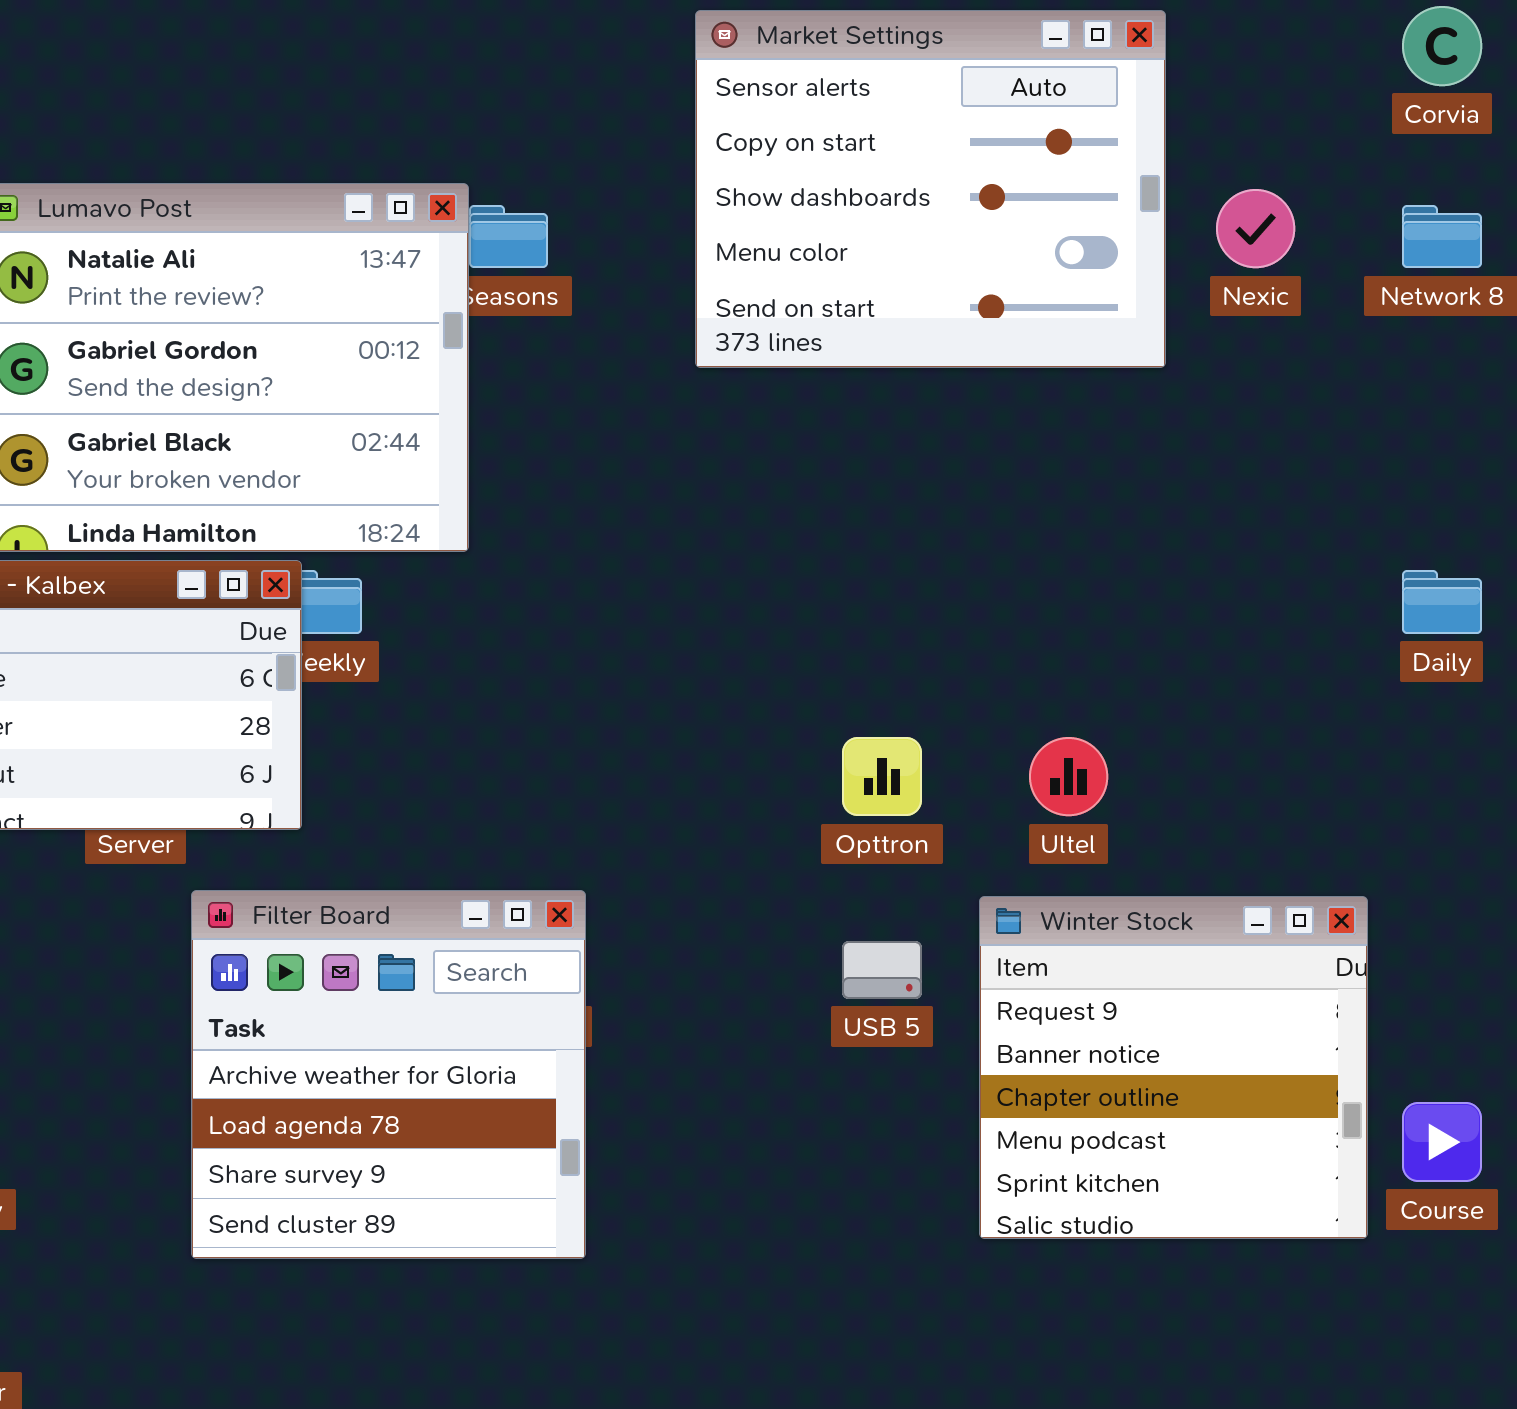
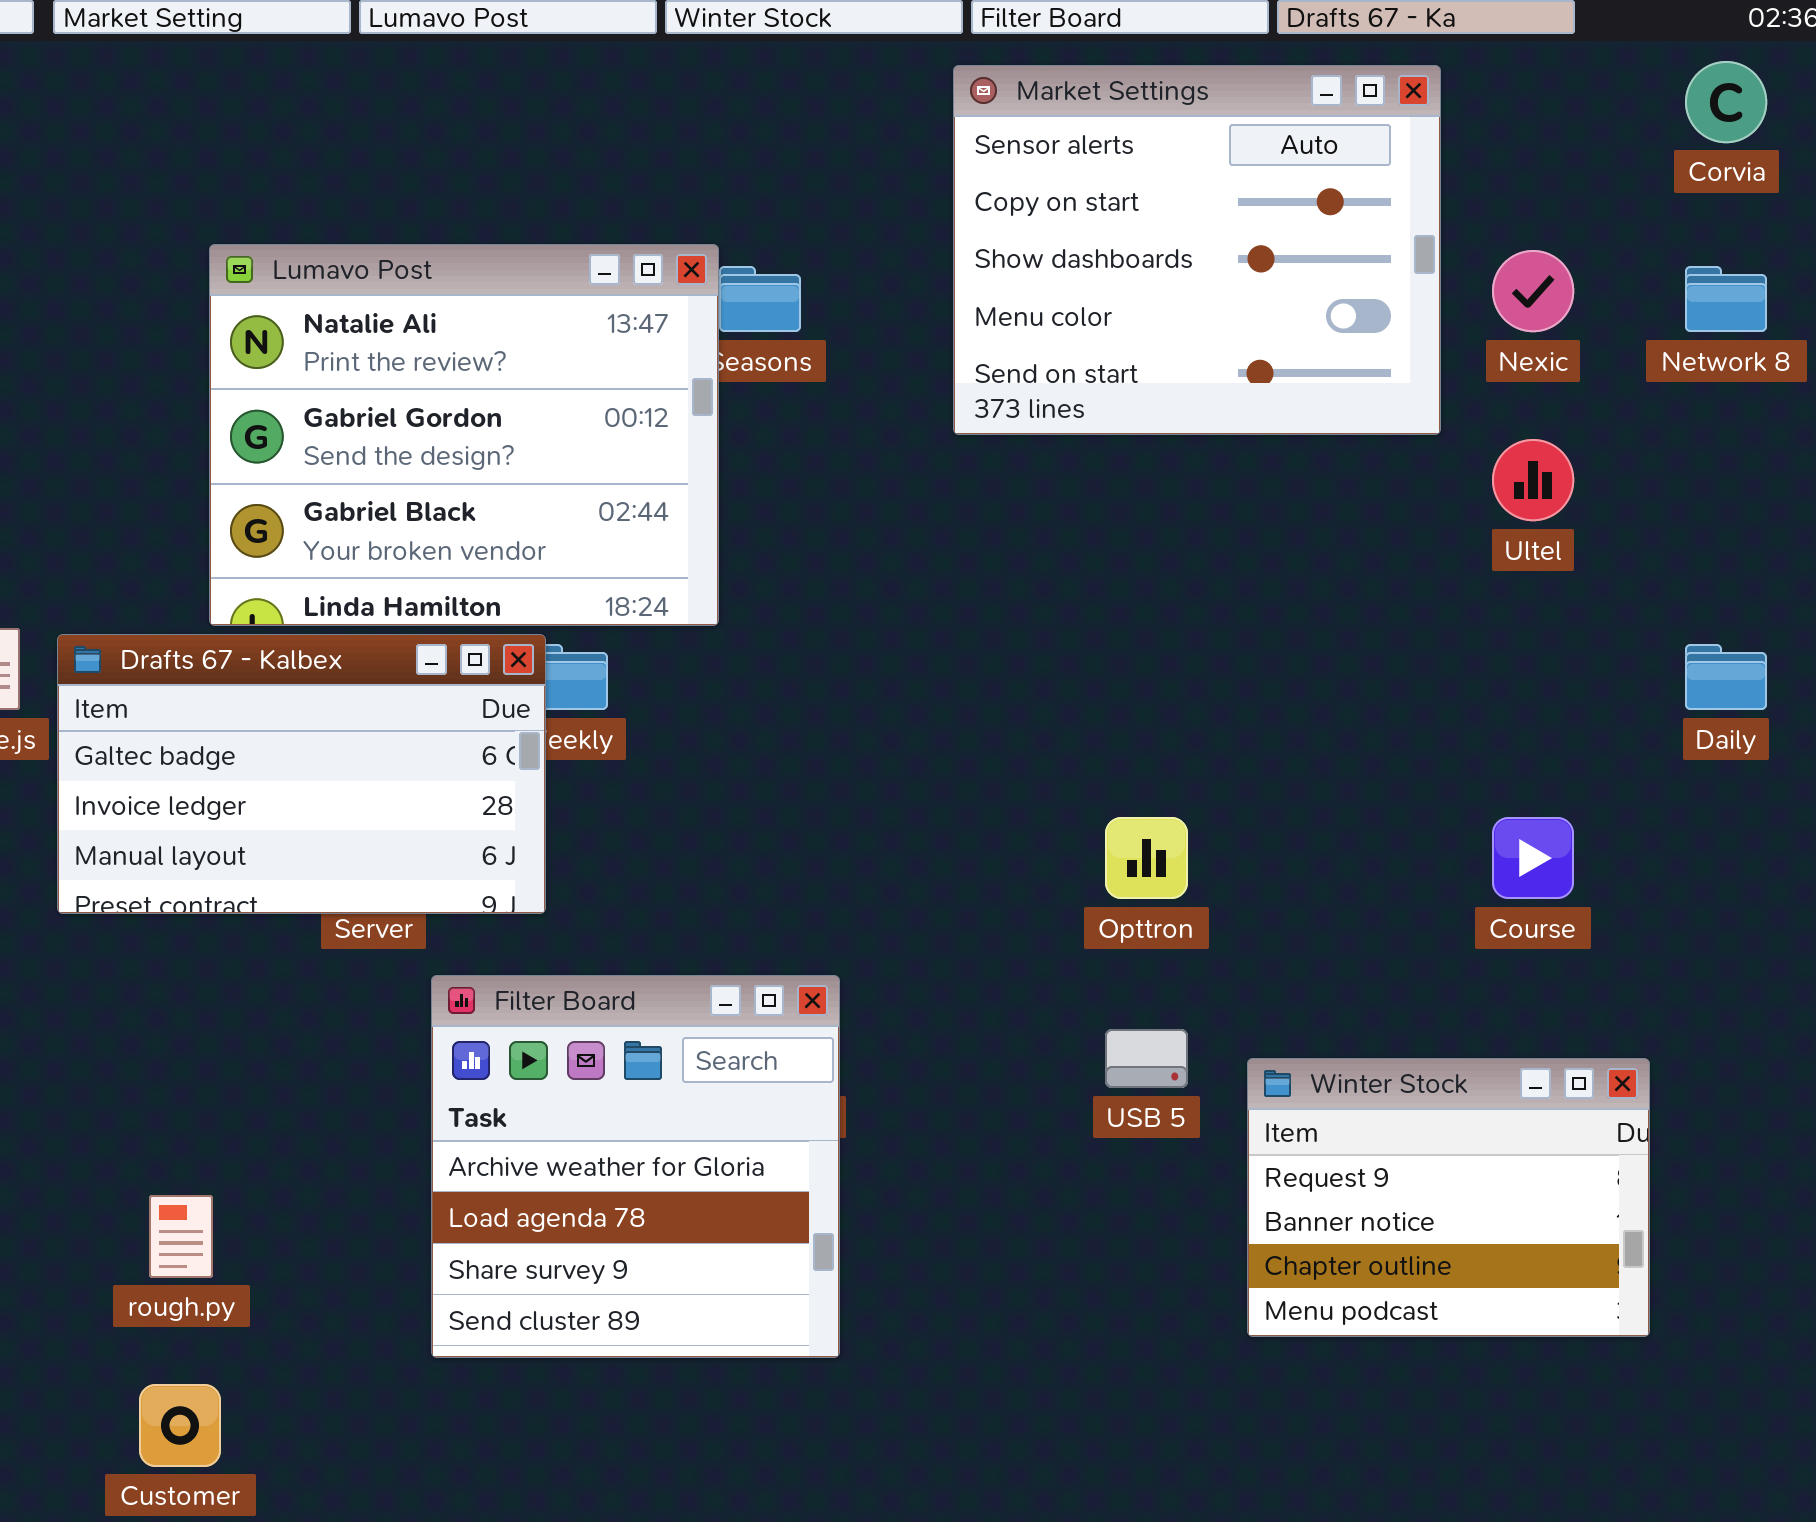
Ultel: [1029,737,1108,816] -> [1492,439,1574,521], moved
Winter Stock: [979,896,1368,1239] -> [1247,1058,1650,1337], resized
Course: [1402,1102,1482,1182] -> [1492,817,1574,899], moved

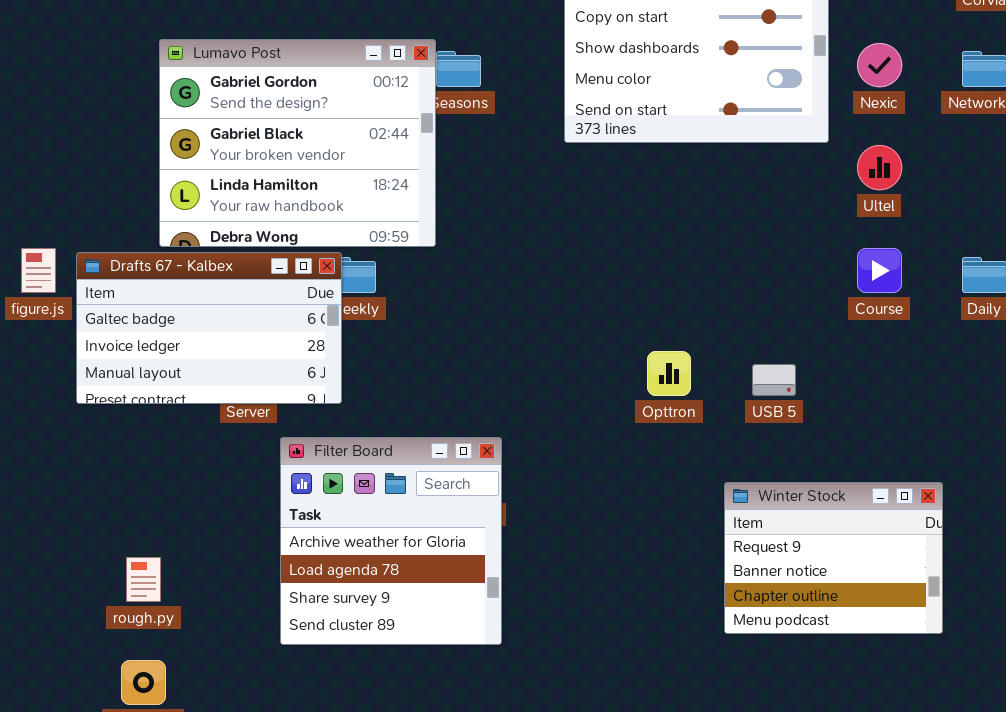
Lumavo Post: [209,244,719,626] -> [159,39,436,247], scrolled down 1 row
Course: [1492,817,1574,899] -> [857,248,902,293], moved
USB 5: [1105,1029,1188,1088] -> [752,364,796,396], moved

